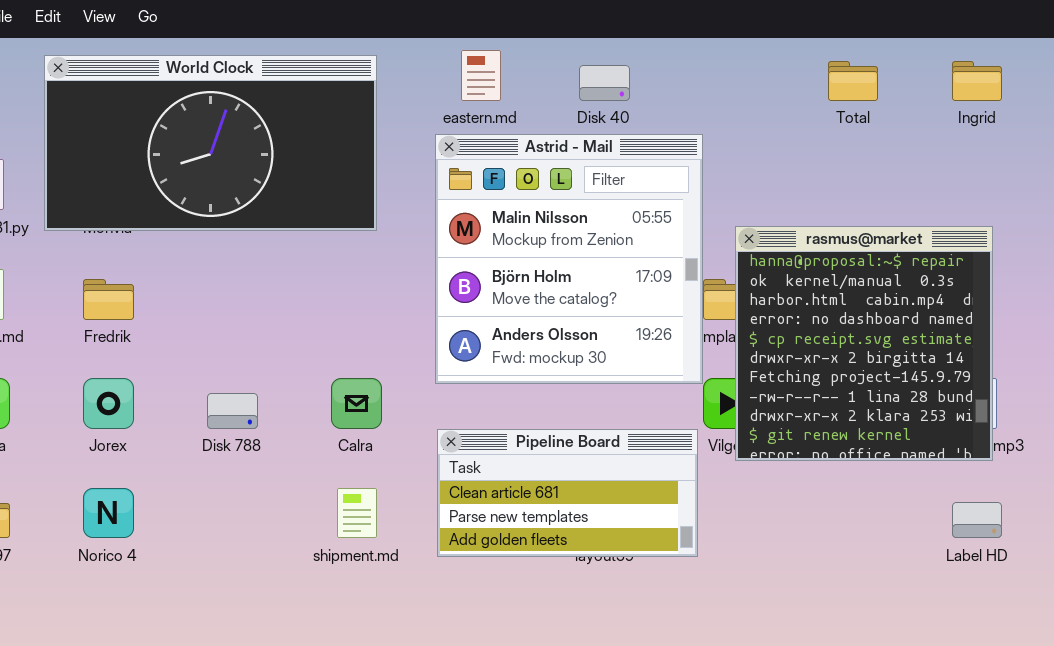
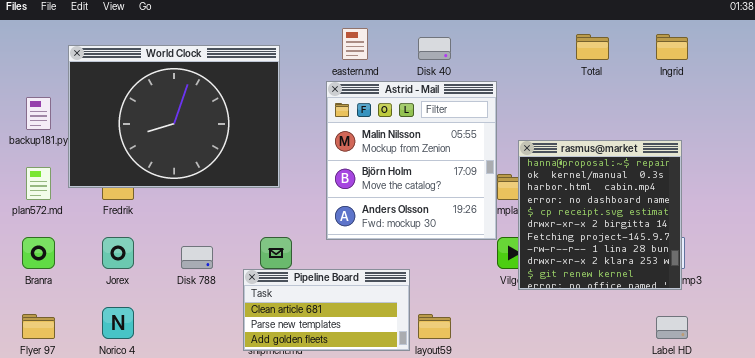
World Clock: [44,55,377,231] -> [68,45,280,188], moved, resized
Pipeline Board: [437,429,698,557] -> [243,269,410,351], moved

